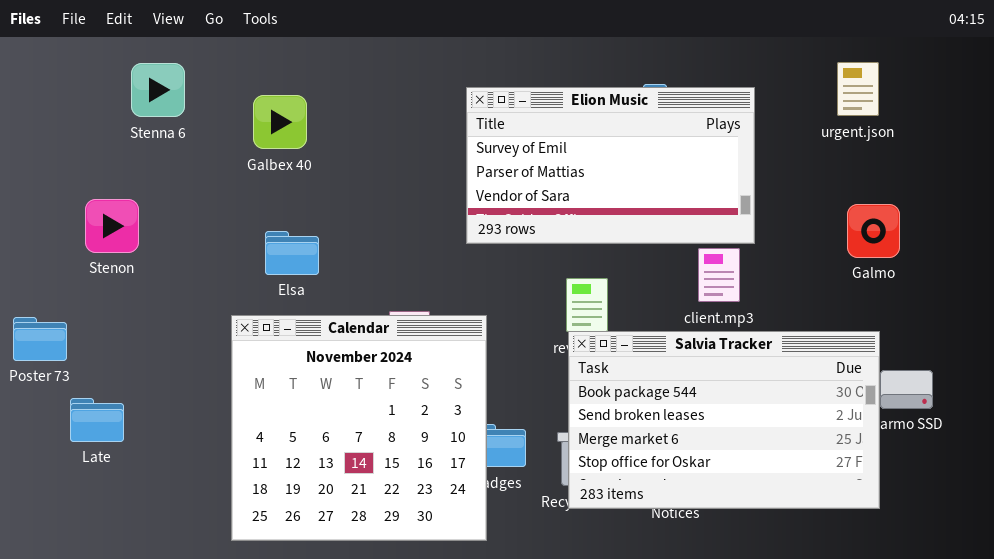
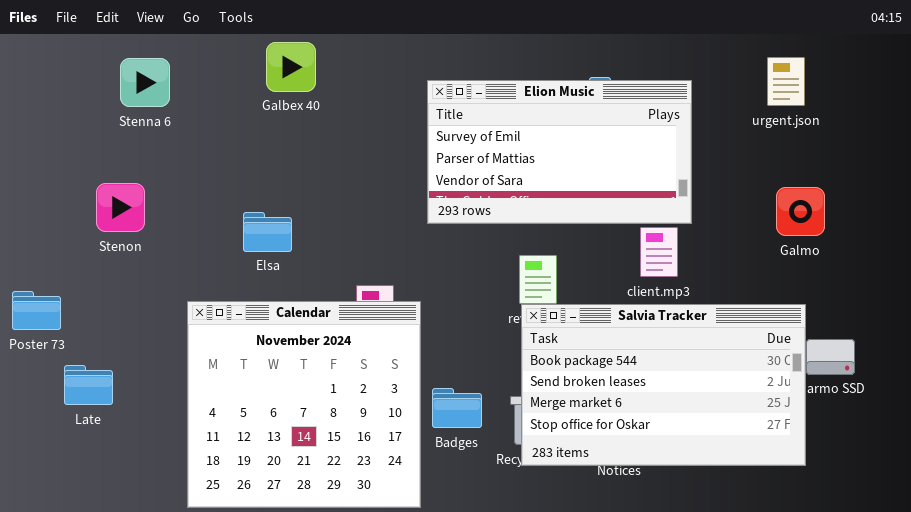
Galbex 40: [253,95,307,149] -> [266,42,316,92], moved
Stenon: [85,199,139,253] -> [96,183,145,232], moved
Calendar: [231,315,487,541] -> [187,301,421,508], moved

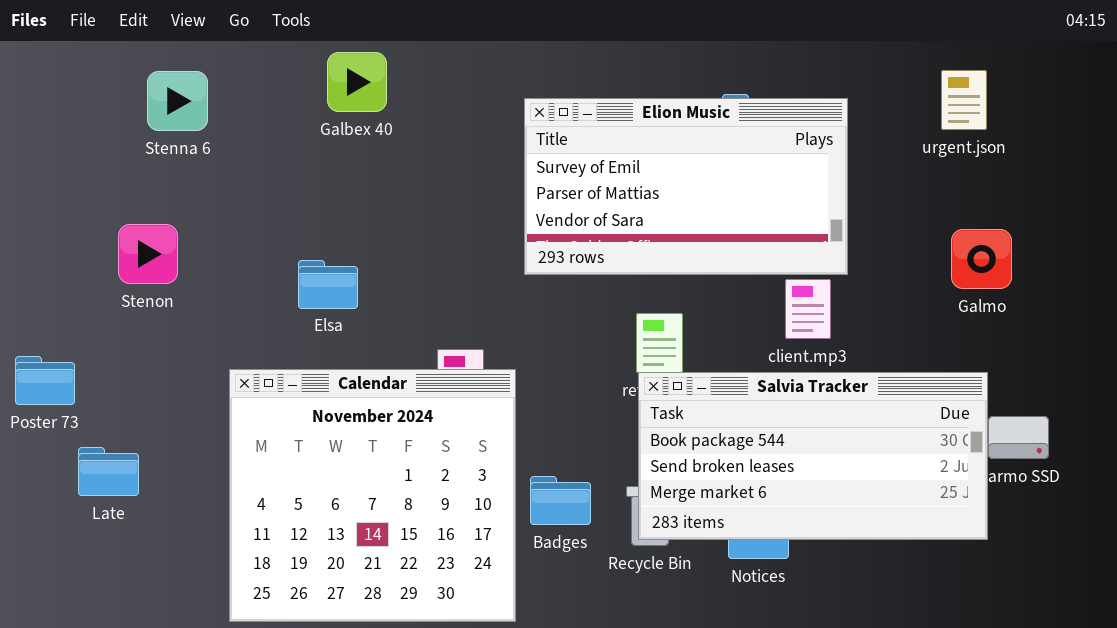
Salvia Tracker: [521,304,806,466] -> [638,372,988,540], resized

